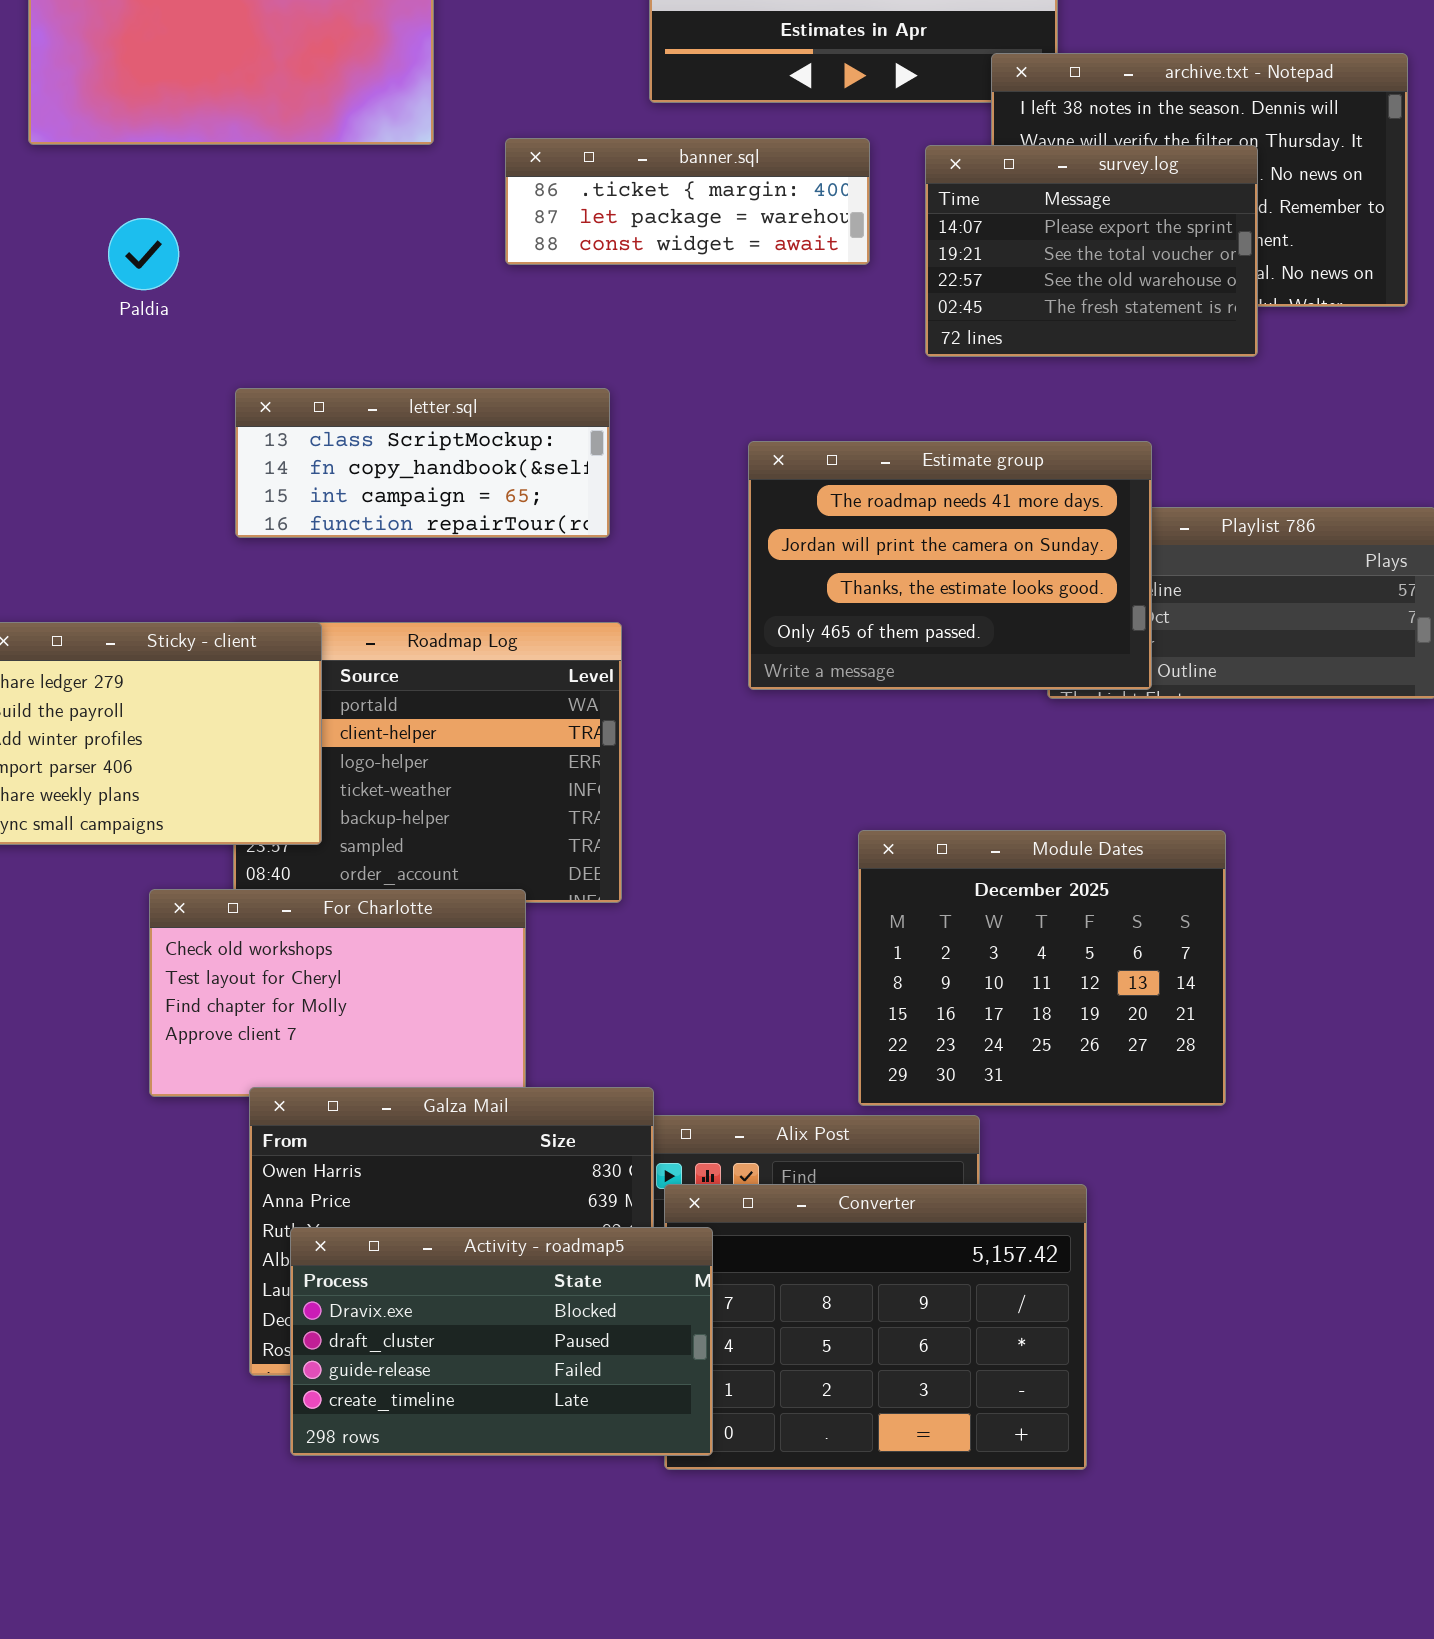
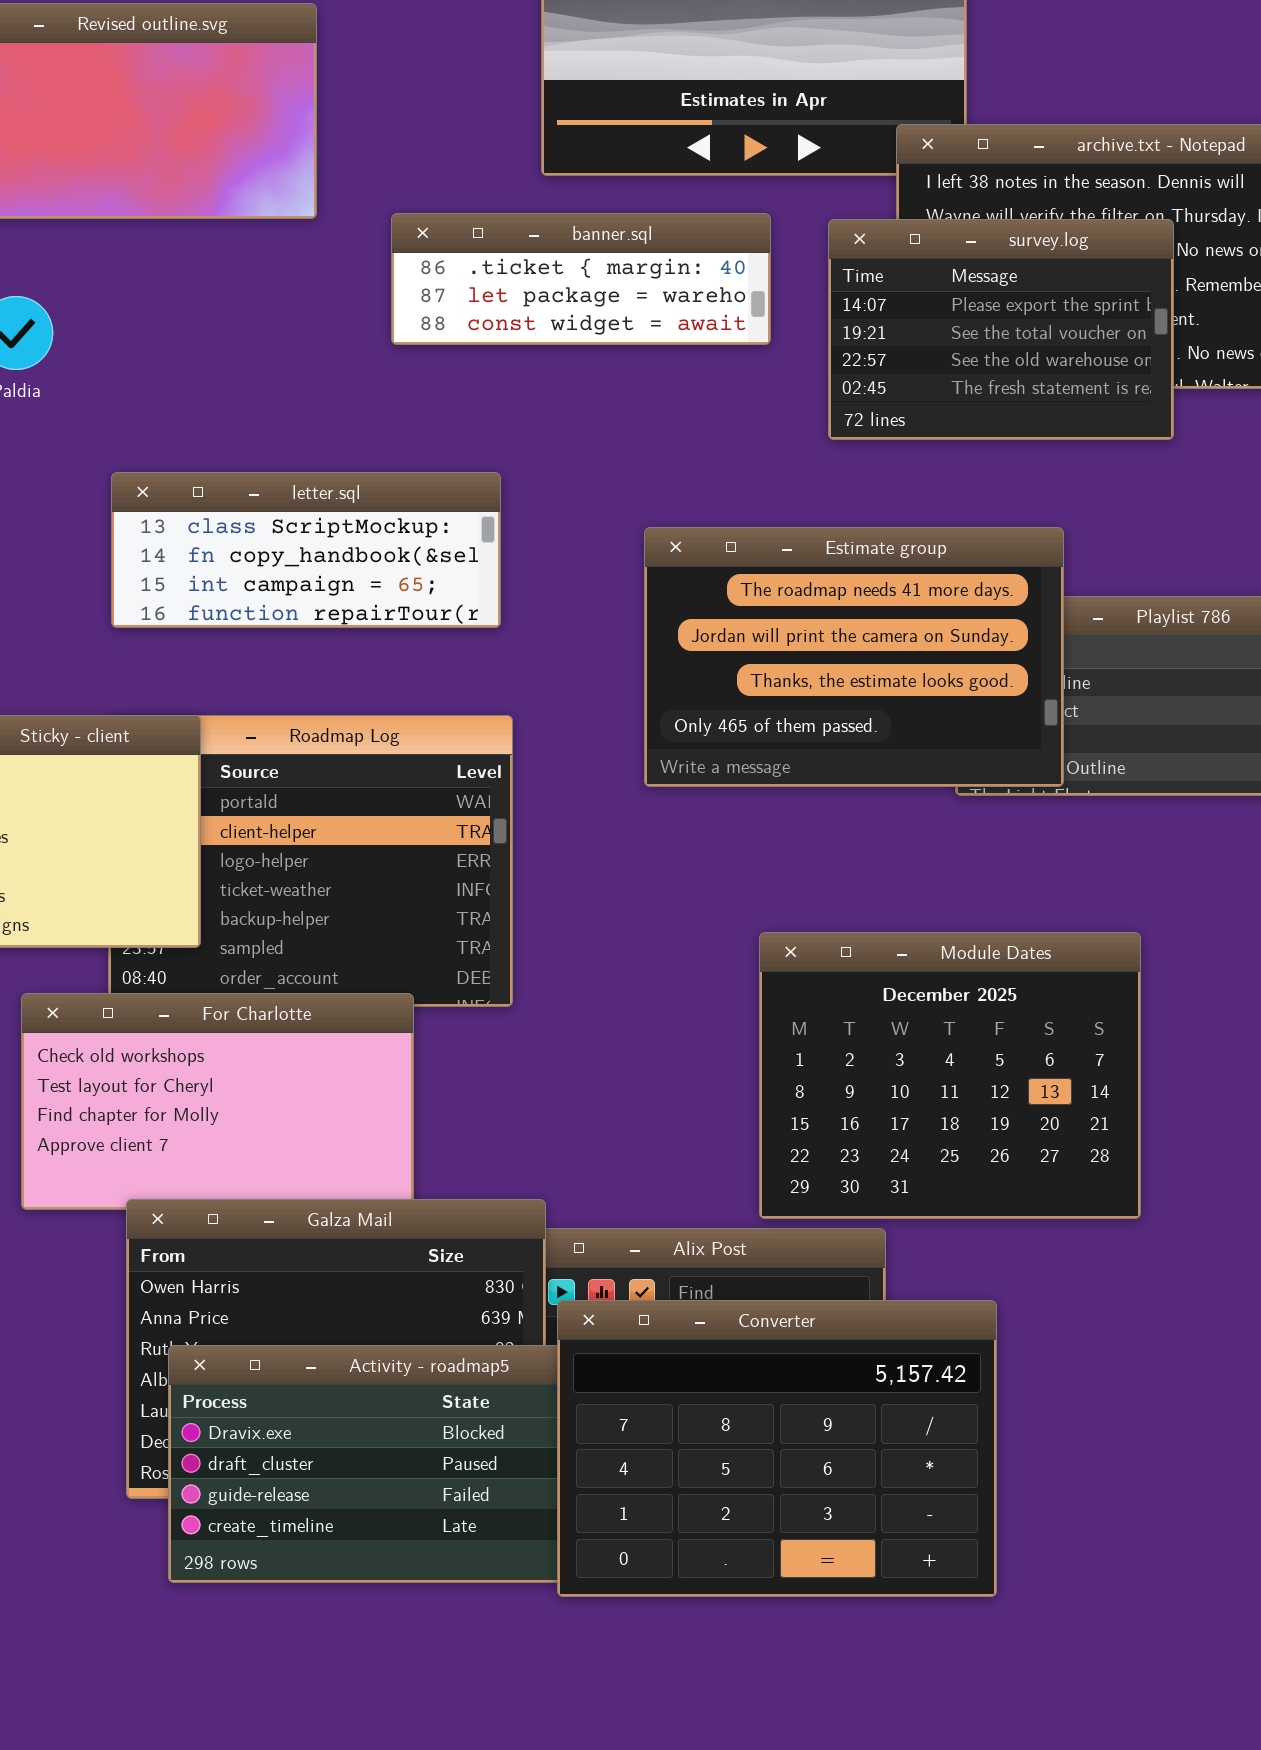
Converter: [664,1184,1087,1470] -> [557,1300,997,1597], raised

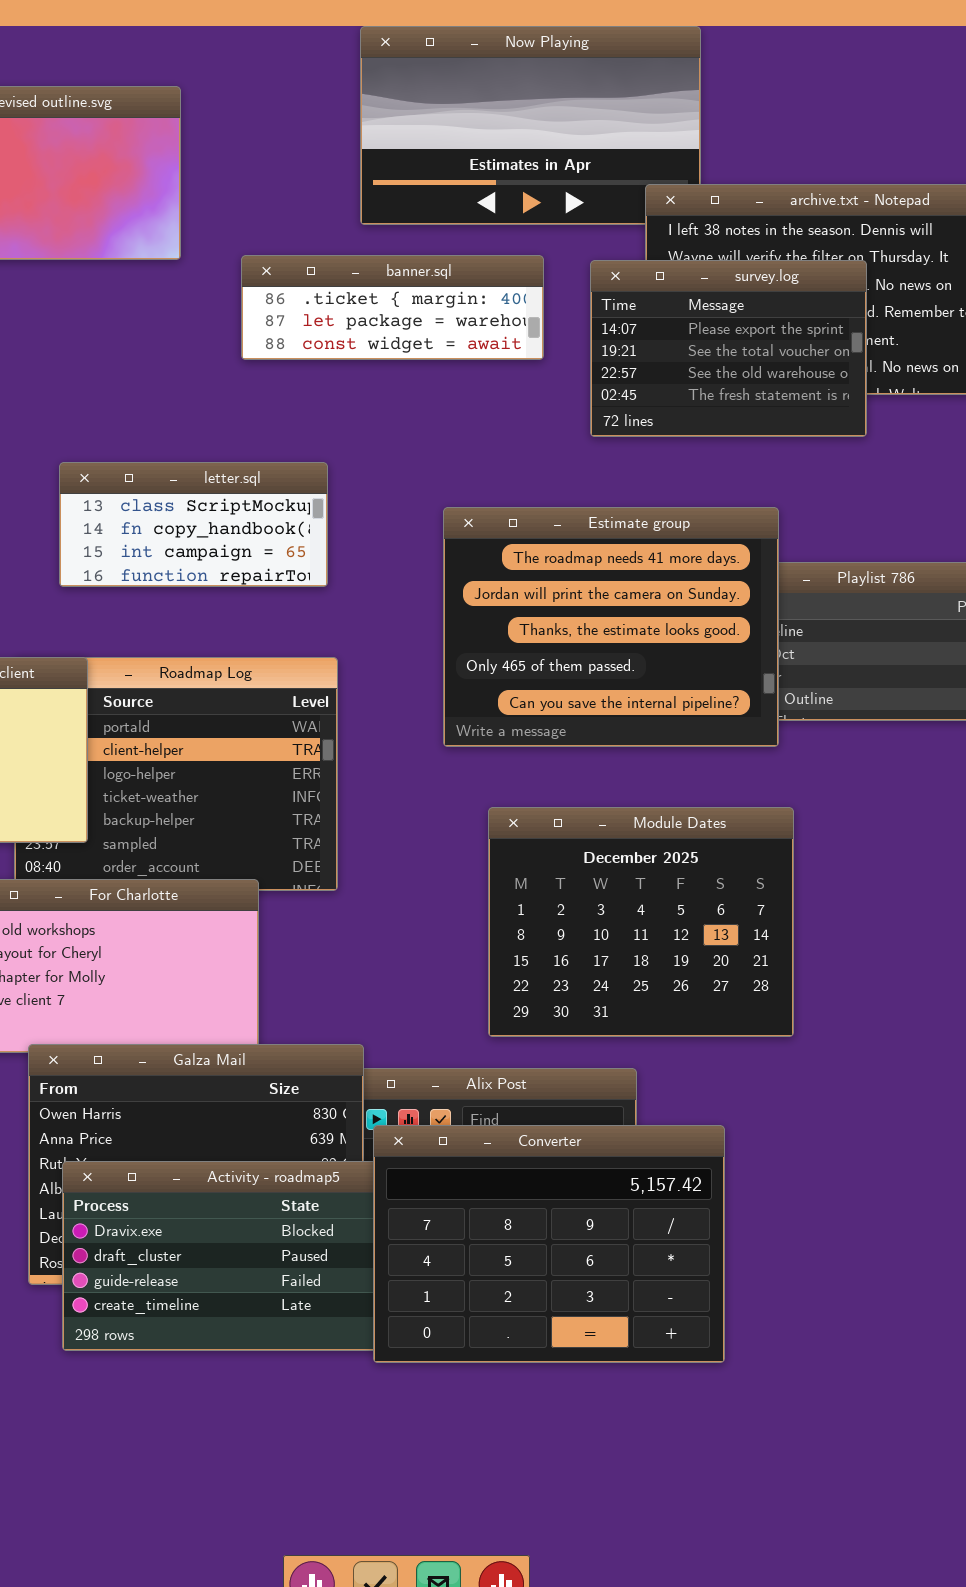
letter.sql: [111,472,501,628] -> [59,462,328,587], resized
Estimate group: [644,527,1064,787] -> [443,507,779,747], resized
Module Dates: [759,932,1141,1219] -> [488,807,794,1037], moved

